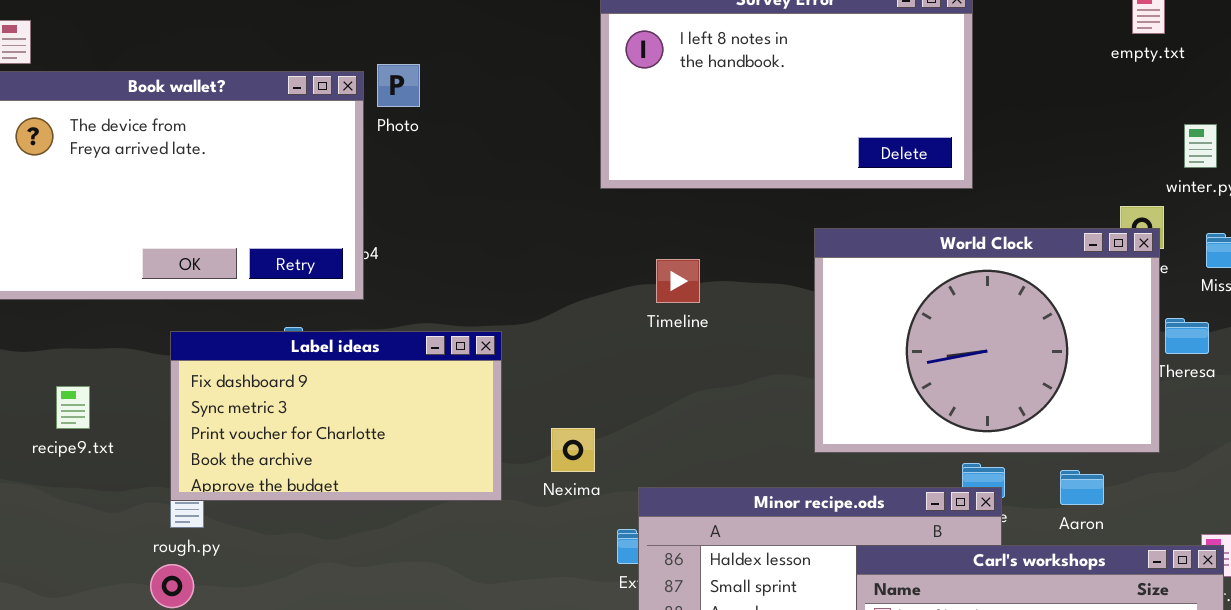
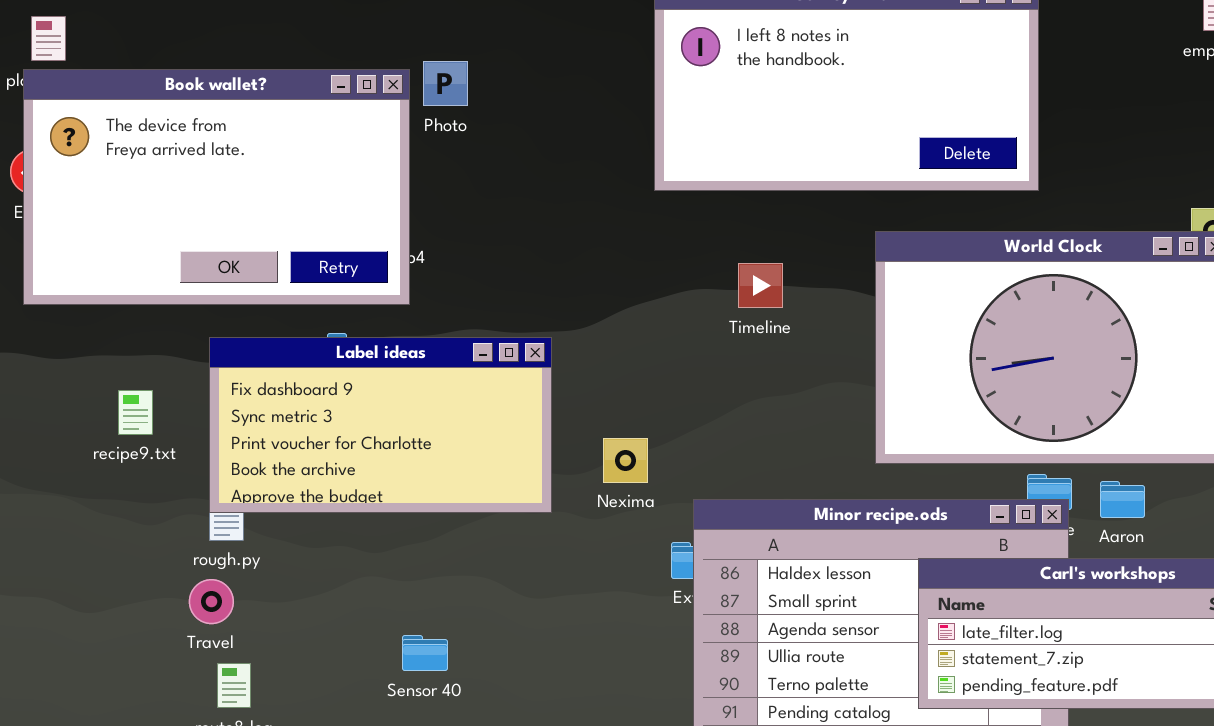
Timeline: [656,259,700,303] -> [738,263,783,308], moved
recipe9.txt: [56,386,90,429] -> [118,390,153,435], moved
Aaron: [1060,470,1104,505] -> [1100,481,1145,518], moved

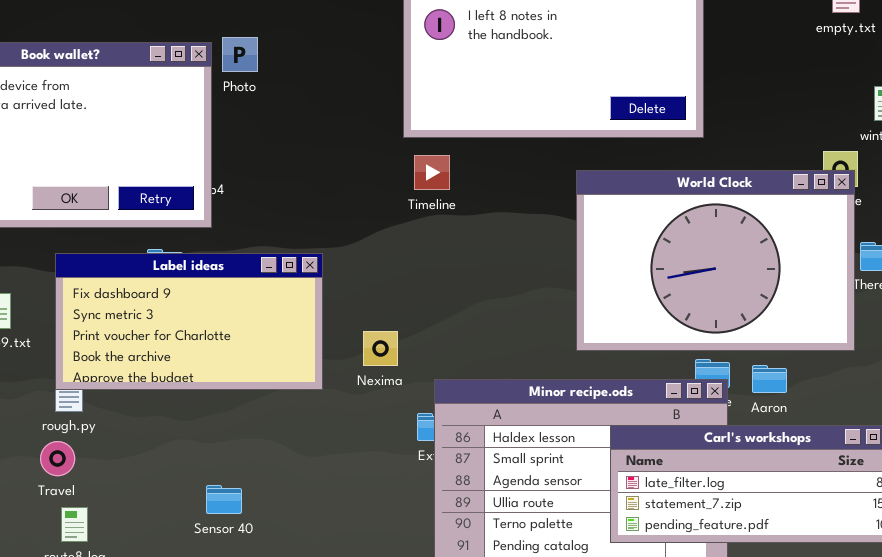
Timeline: [738,263,783,308] -> [414,155,450,190], moved

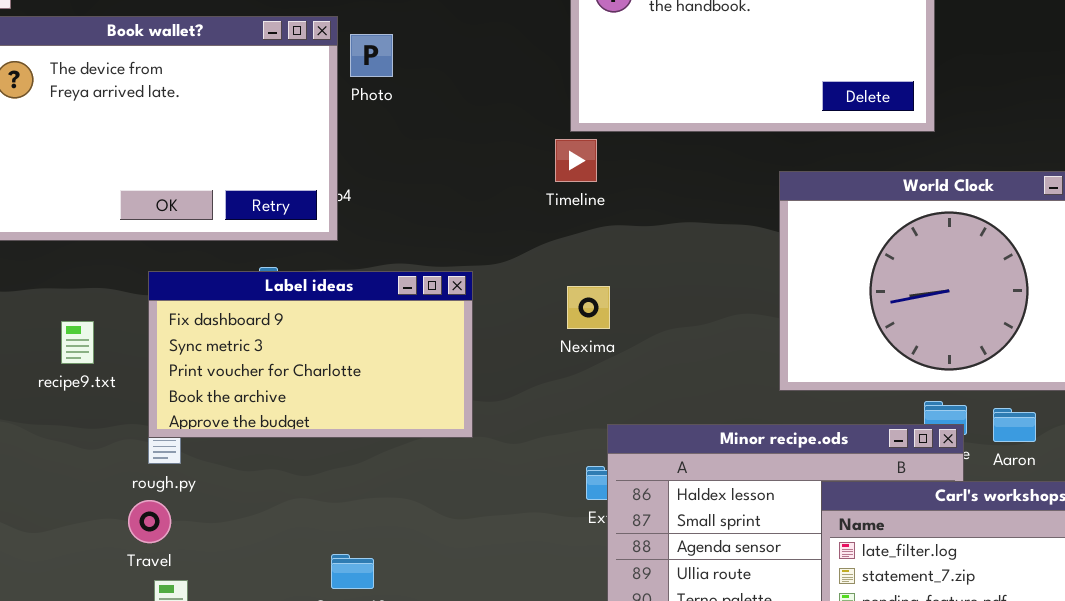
Photo: [222,37,258,72] -> [350,34,393,77], moved
Timeline: [414,155,450,190] -> [555,139,597,182], moved
Nexima: [363,331,398,366] -> [567,286,610,329], moved

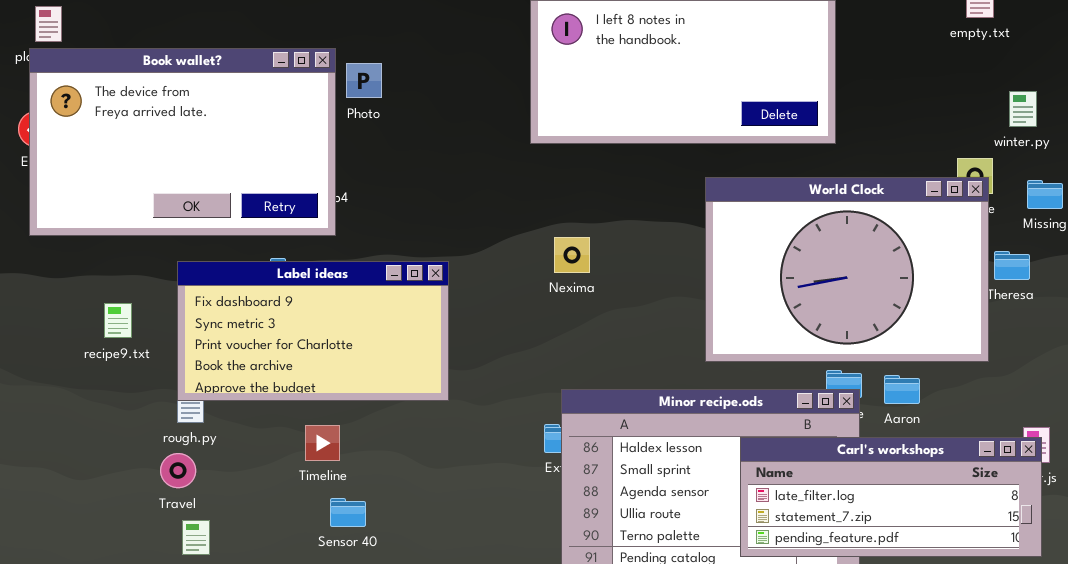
Timeline: [555,139,597,182] -> [305,425,340,461], moved
Nexima: [567,286,610,329] -> [554,237,590,273], moved

